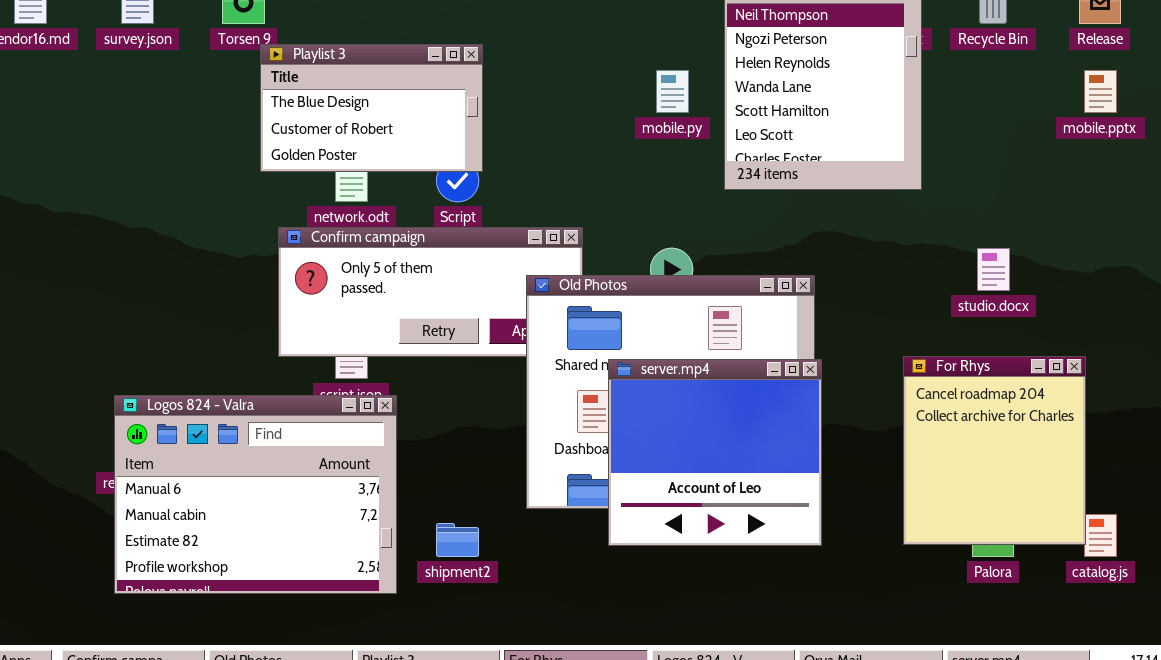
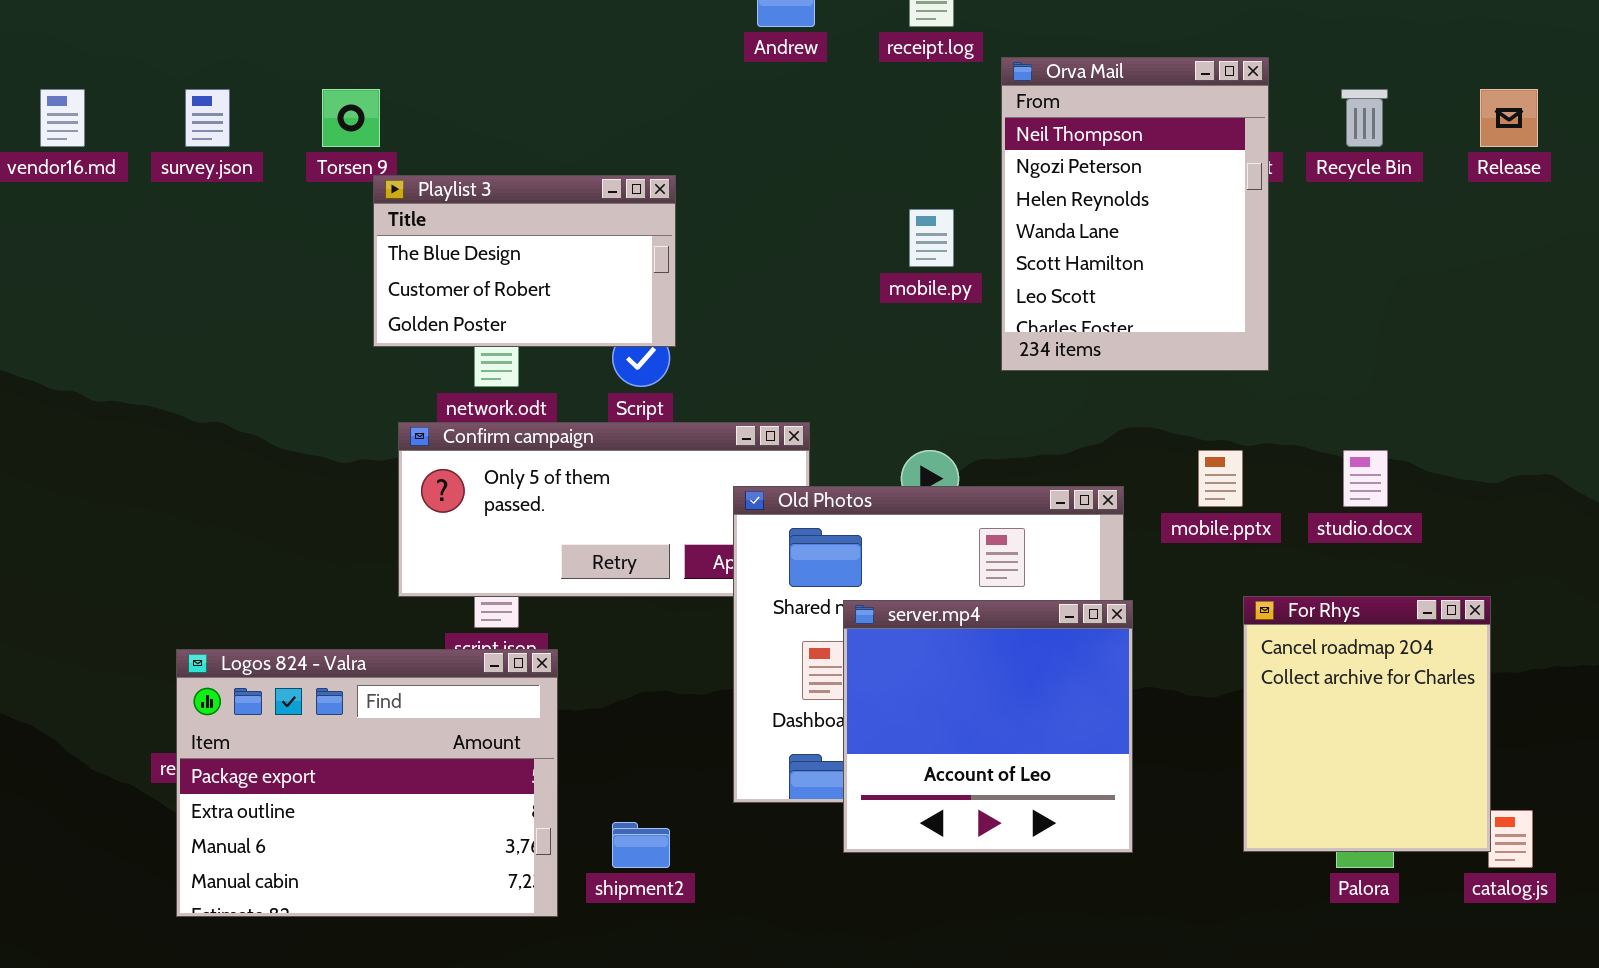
mobile.pptx: [1084,70,1117,113] -> [1198,450,1243,507], moved
Logos 824 - Valra: [114,395,397,594] -> [176,649,558,917], scrolled up 2 rows

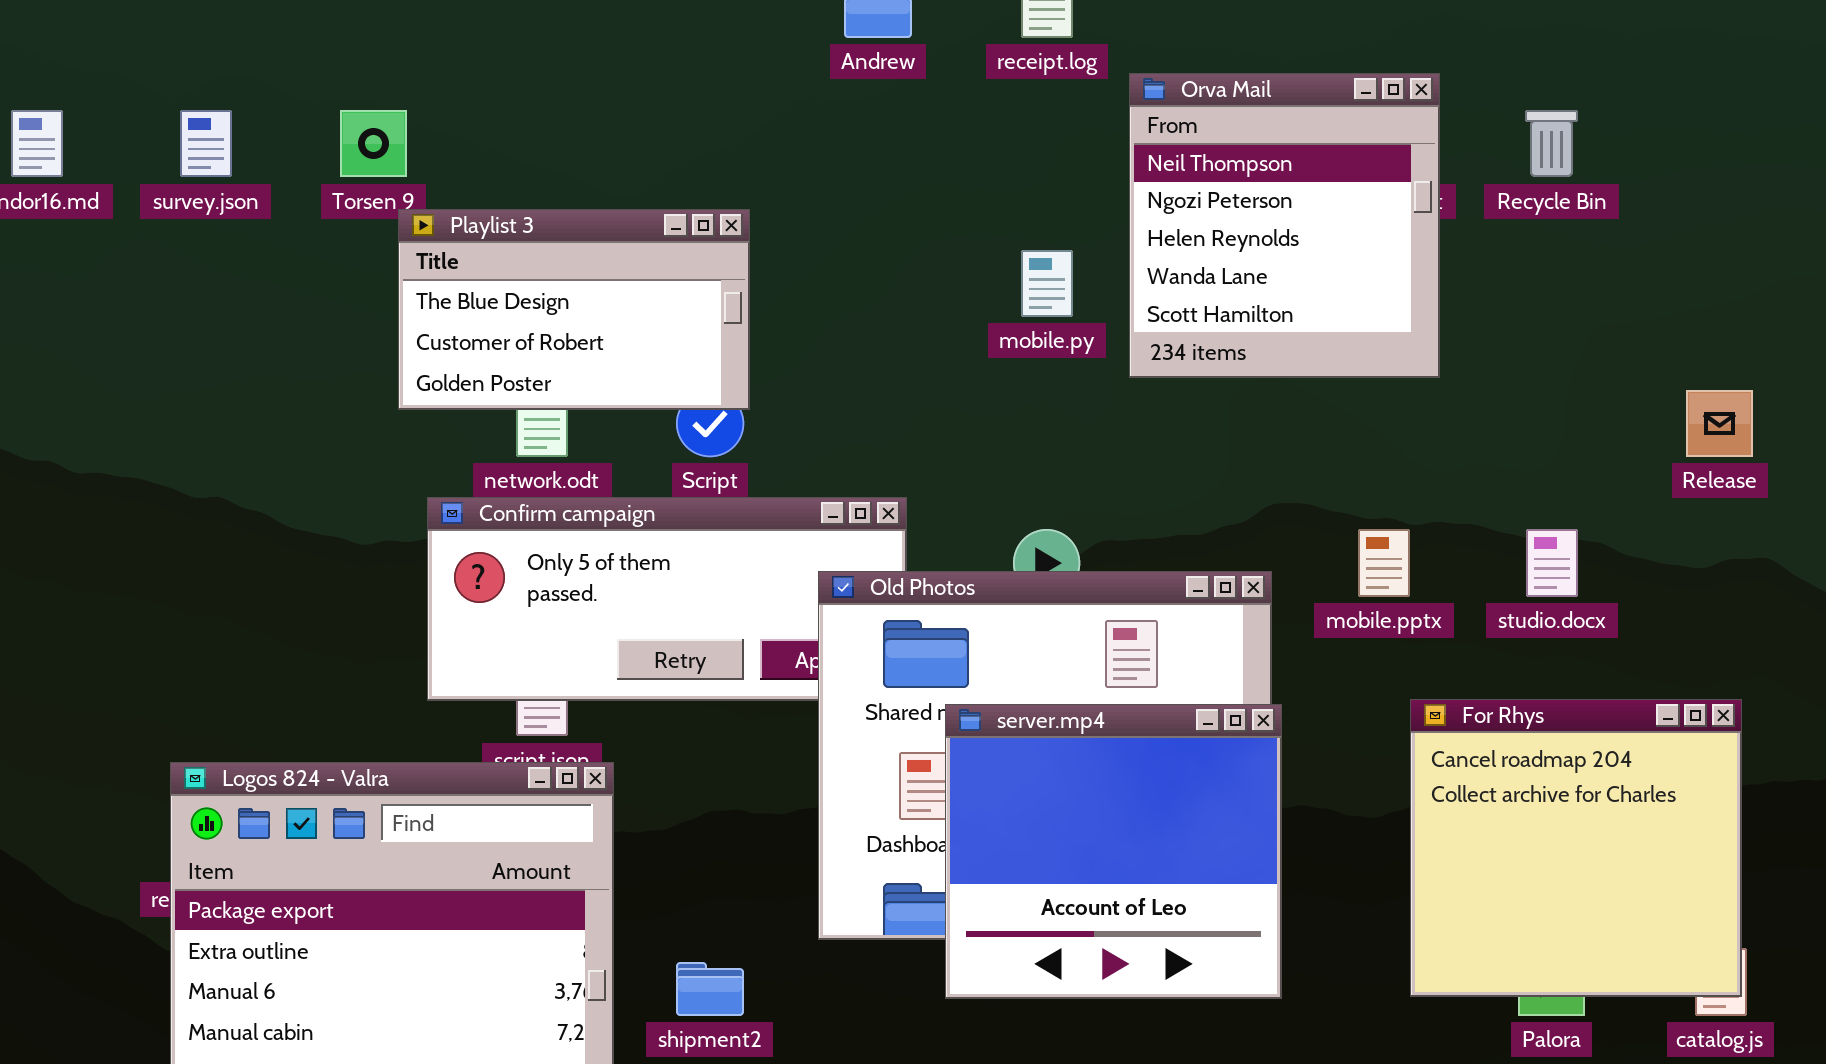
Orva Mail: [1001,57,1269,371] -> [1129,73,1440,378], resized
Release: [1480,89,1538,147] -> [1686,390,1753,457], moved
For Rhys: [1243,596,1491,852] -> [1410,699,1742,997], resized

